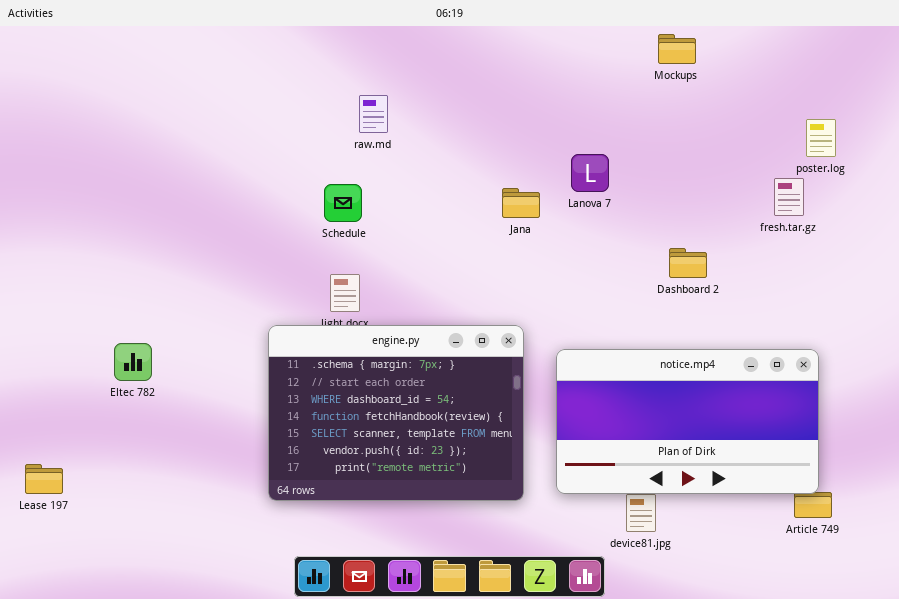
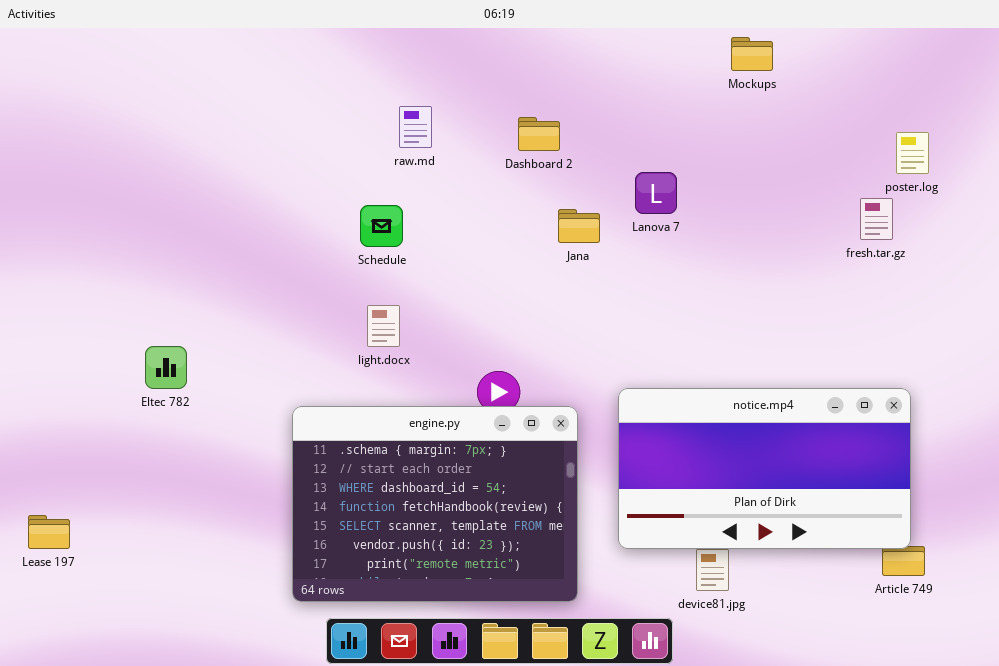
Dashboard 2: [669,248,707,278] -> [518,117,560,151], moved
engine.py: [268,325,524,501] -> [292,406,578,602], moved
Eltec 782: [114,343,152,381] -> [145,346,187,389], moved

